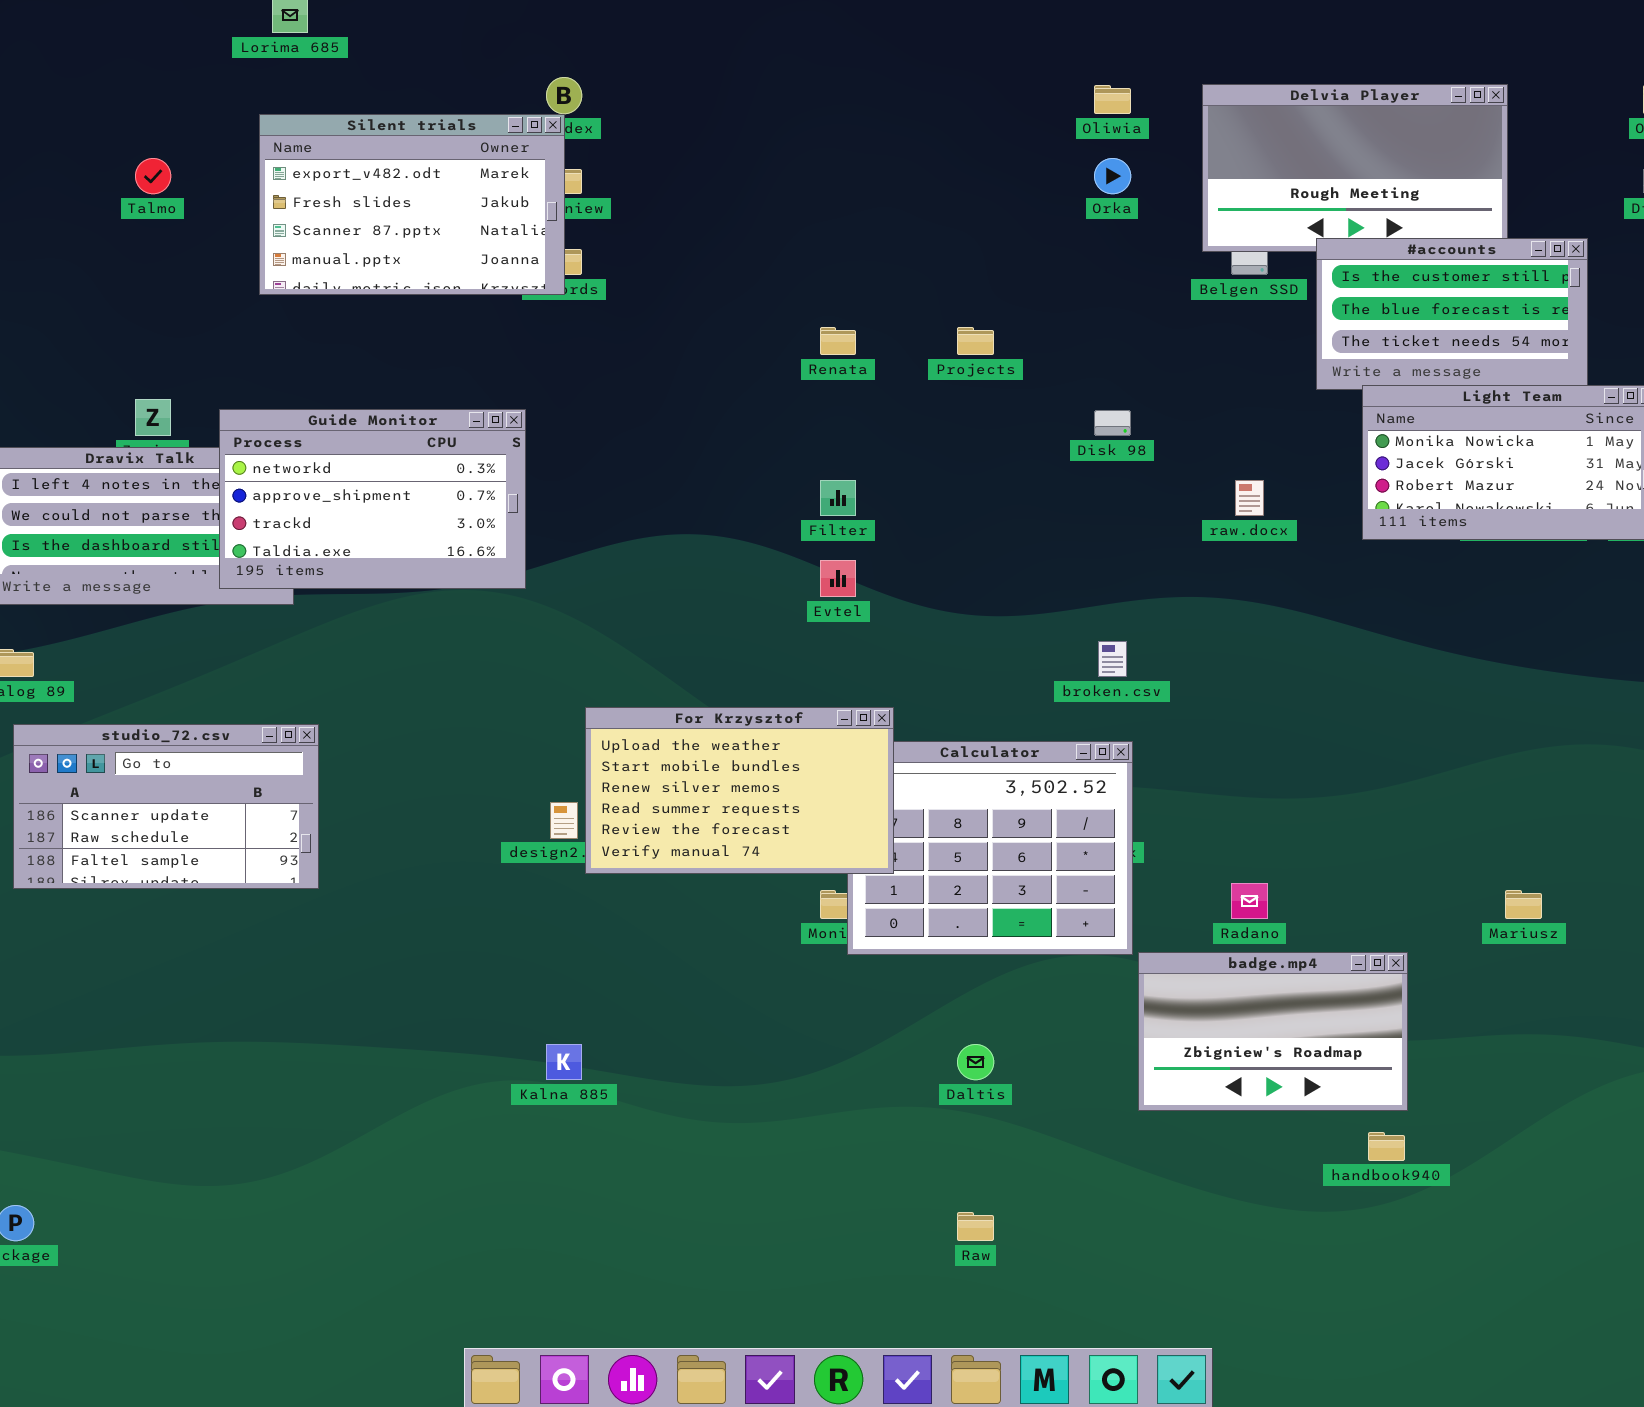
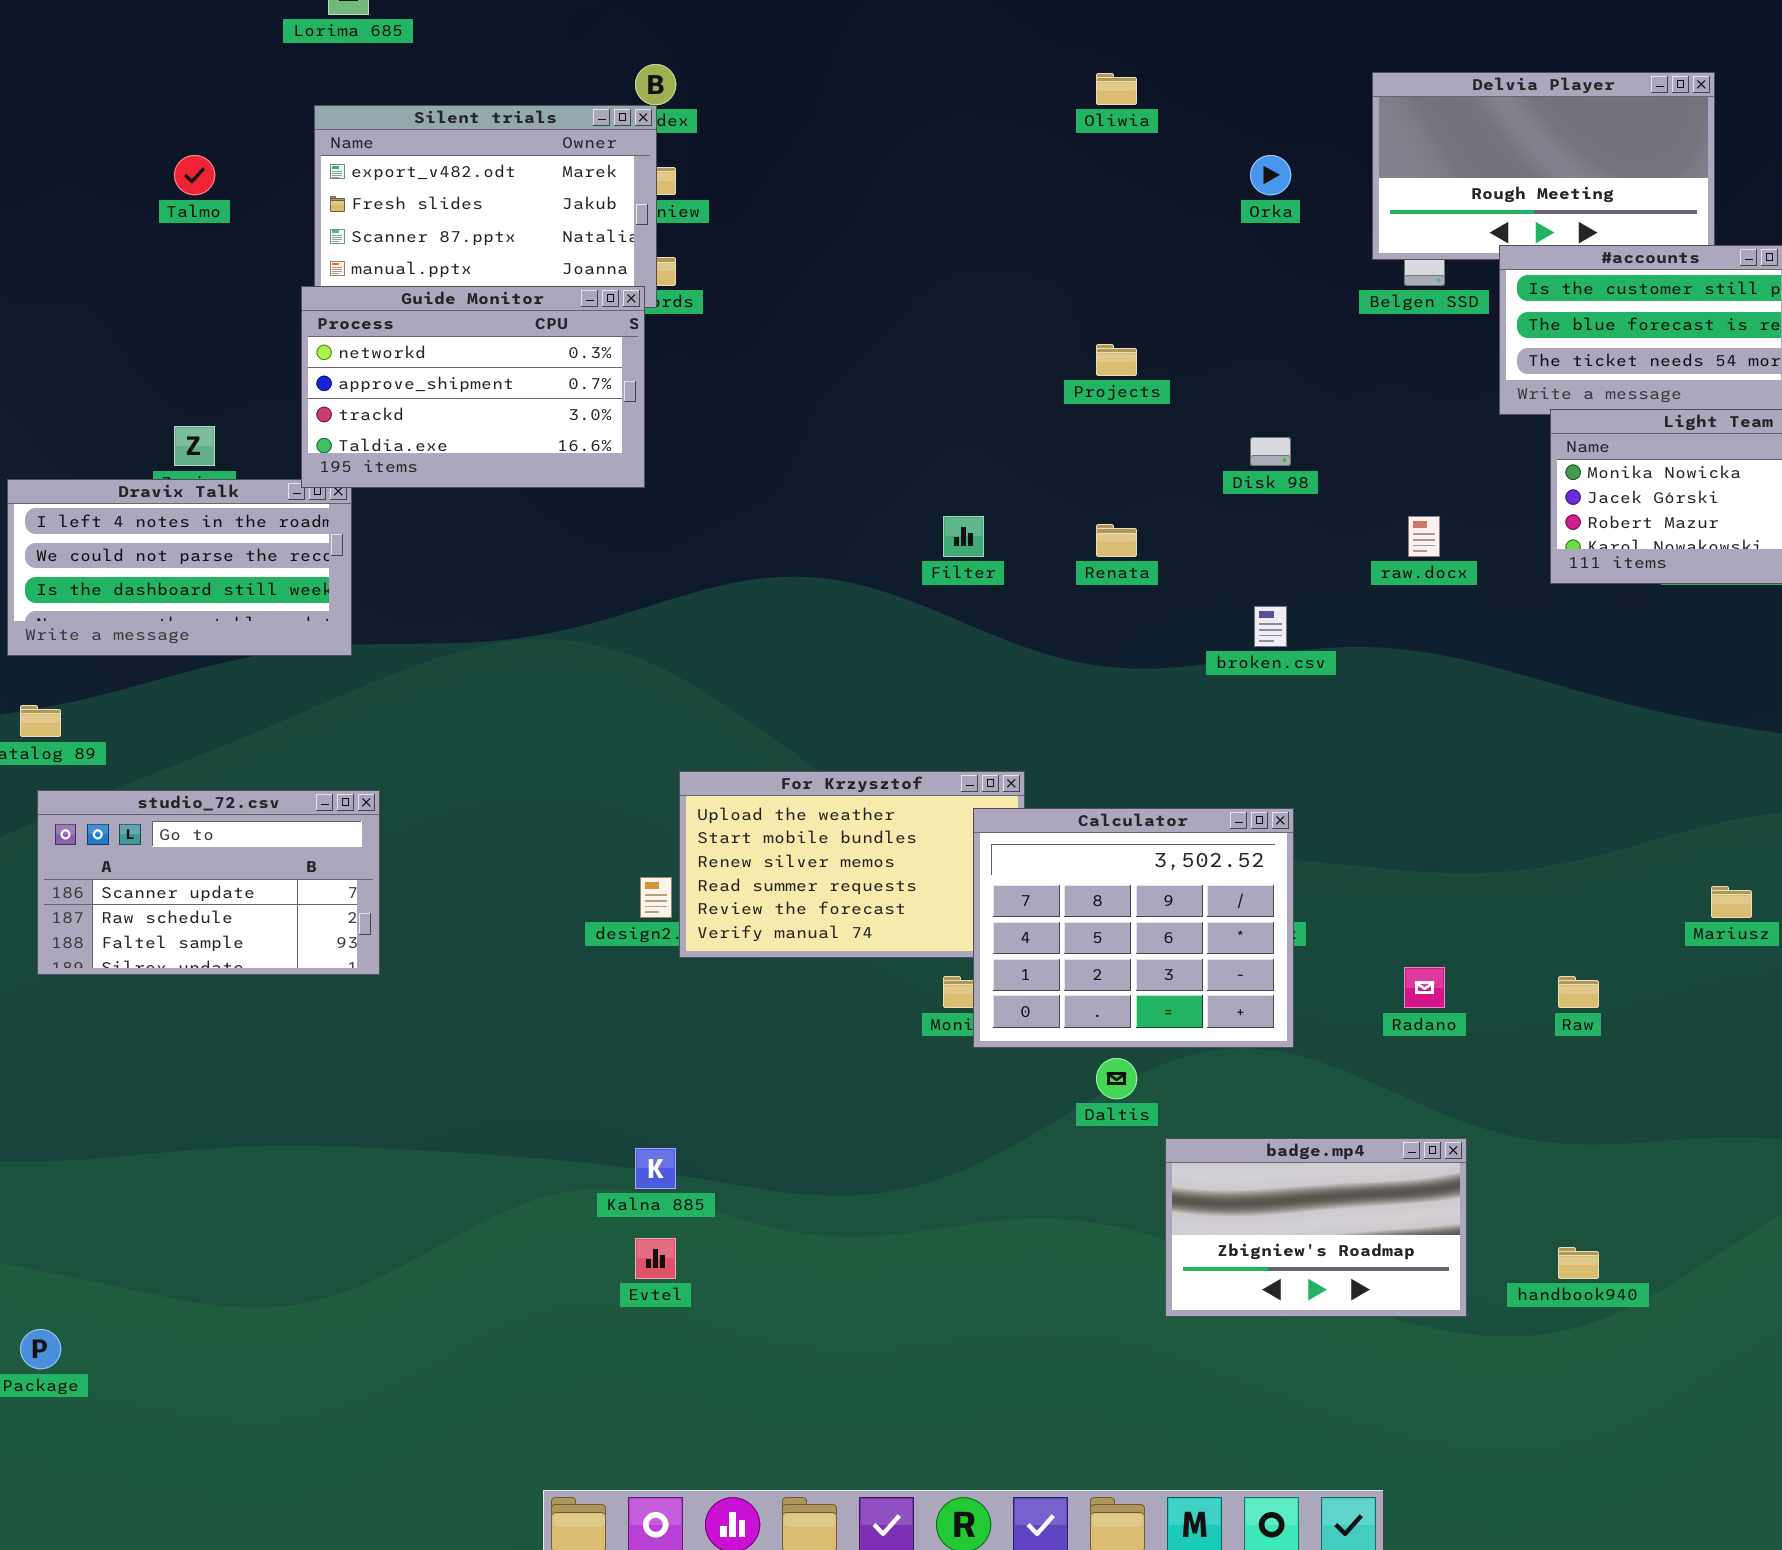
Oliwia: [1094,85,1131,114] -> [1096,73,1137,105], moved
Renata: [820,327,856,355] -> [1096,524,1137,557], moved
Guide Monitor: [219,409,526,589] -> [301,286,645,488], moved
Evtel: [820,560,856,597] -> [635,1238,676,1279], moved
broken.csv: [1098,641,1127,677] -> [1254,606,1287,647], moved
Calculator: [847,741,1133,955] -> [973,808,1294,1048], raised
Mariusz: [1505,890,1542,919] -> [1711,886,1752,918], moved
badge.mp4: [1138,952,1408,1111] -> [1165,1138,1467,1317], moved
Daltis: [957,1044,994,1080] -> [1096,1058,1137,1099], moved
Raw: [957,1212,994,1241] -> [1558,976,1599,1008], moved

